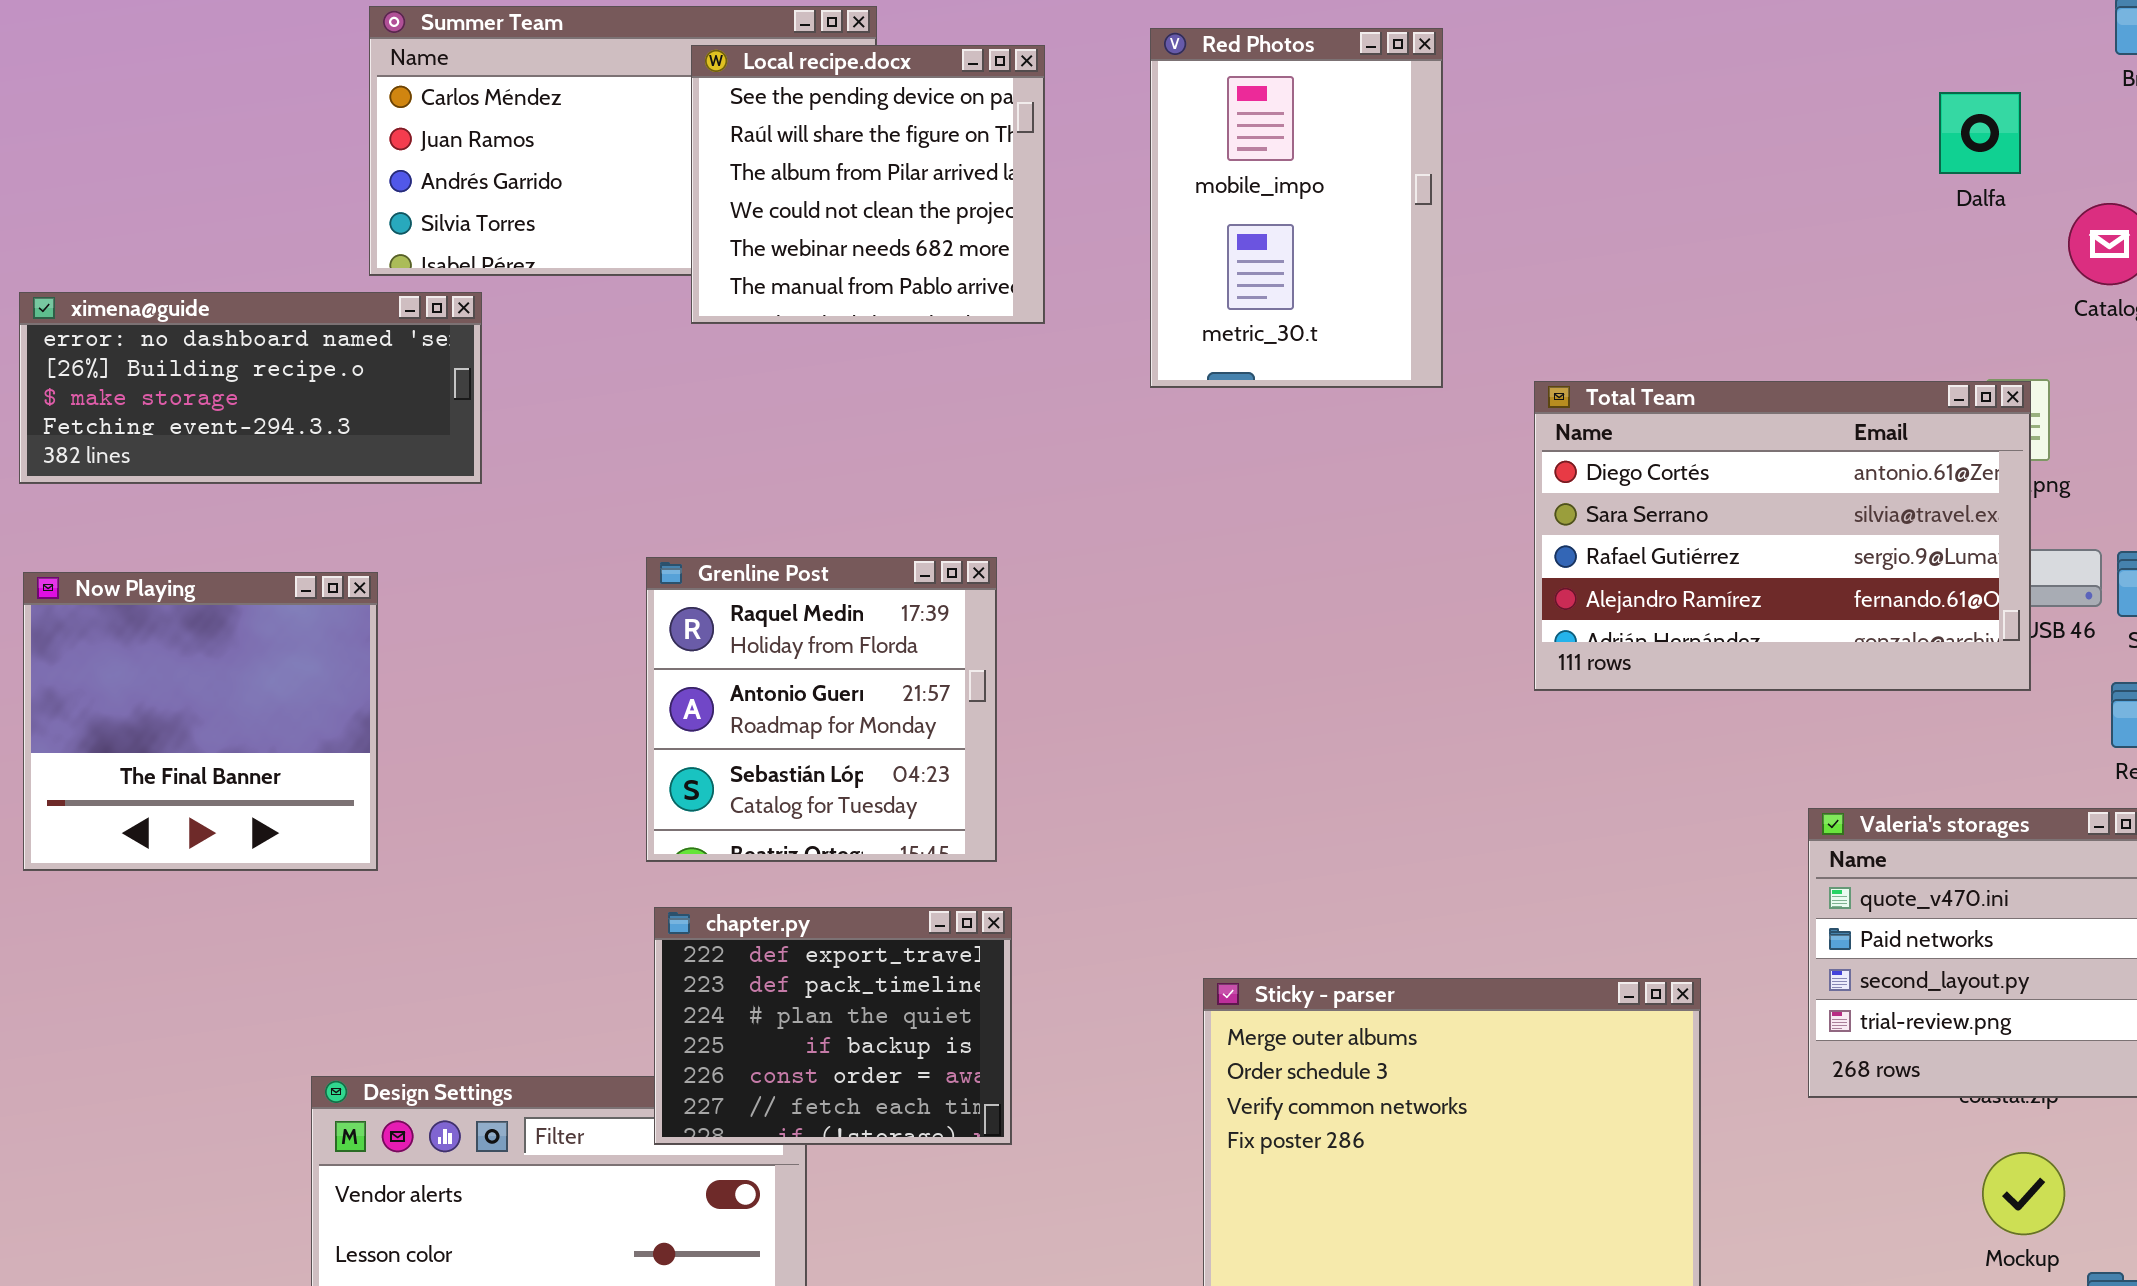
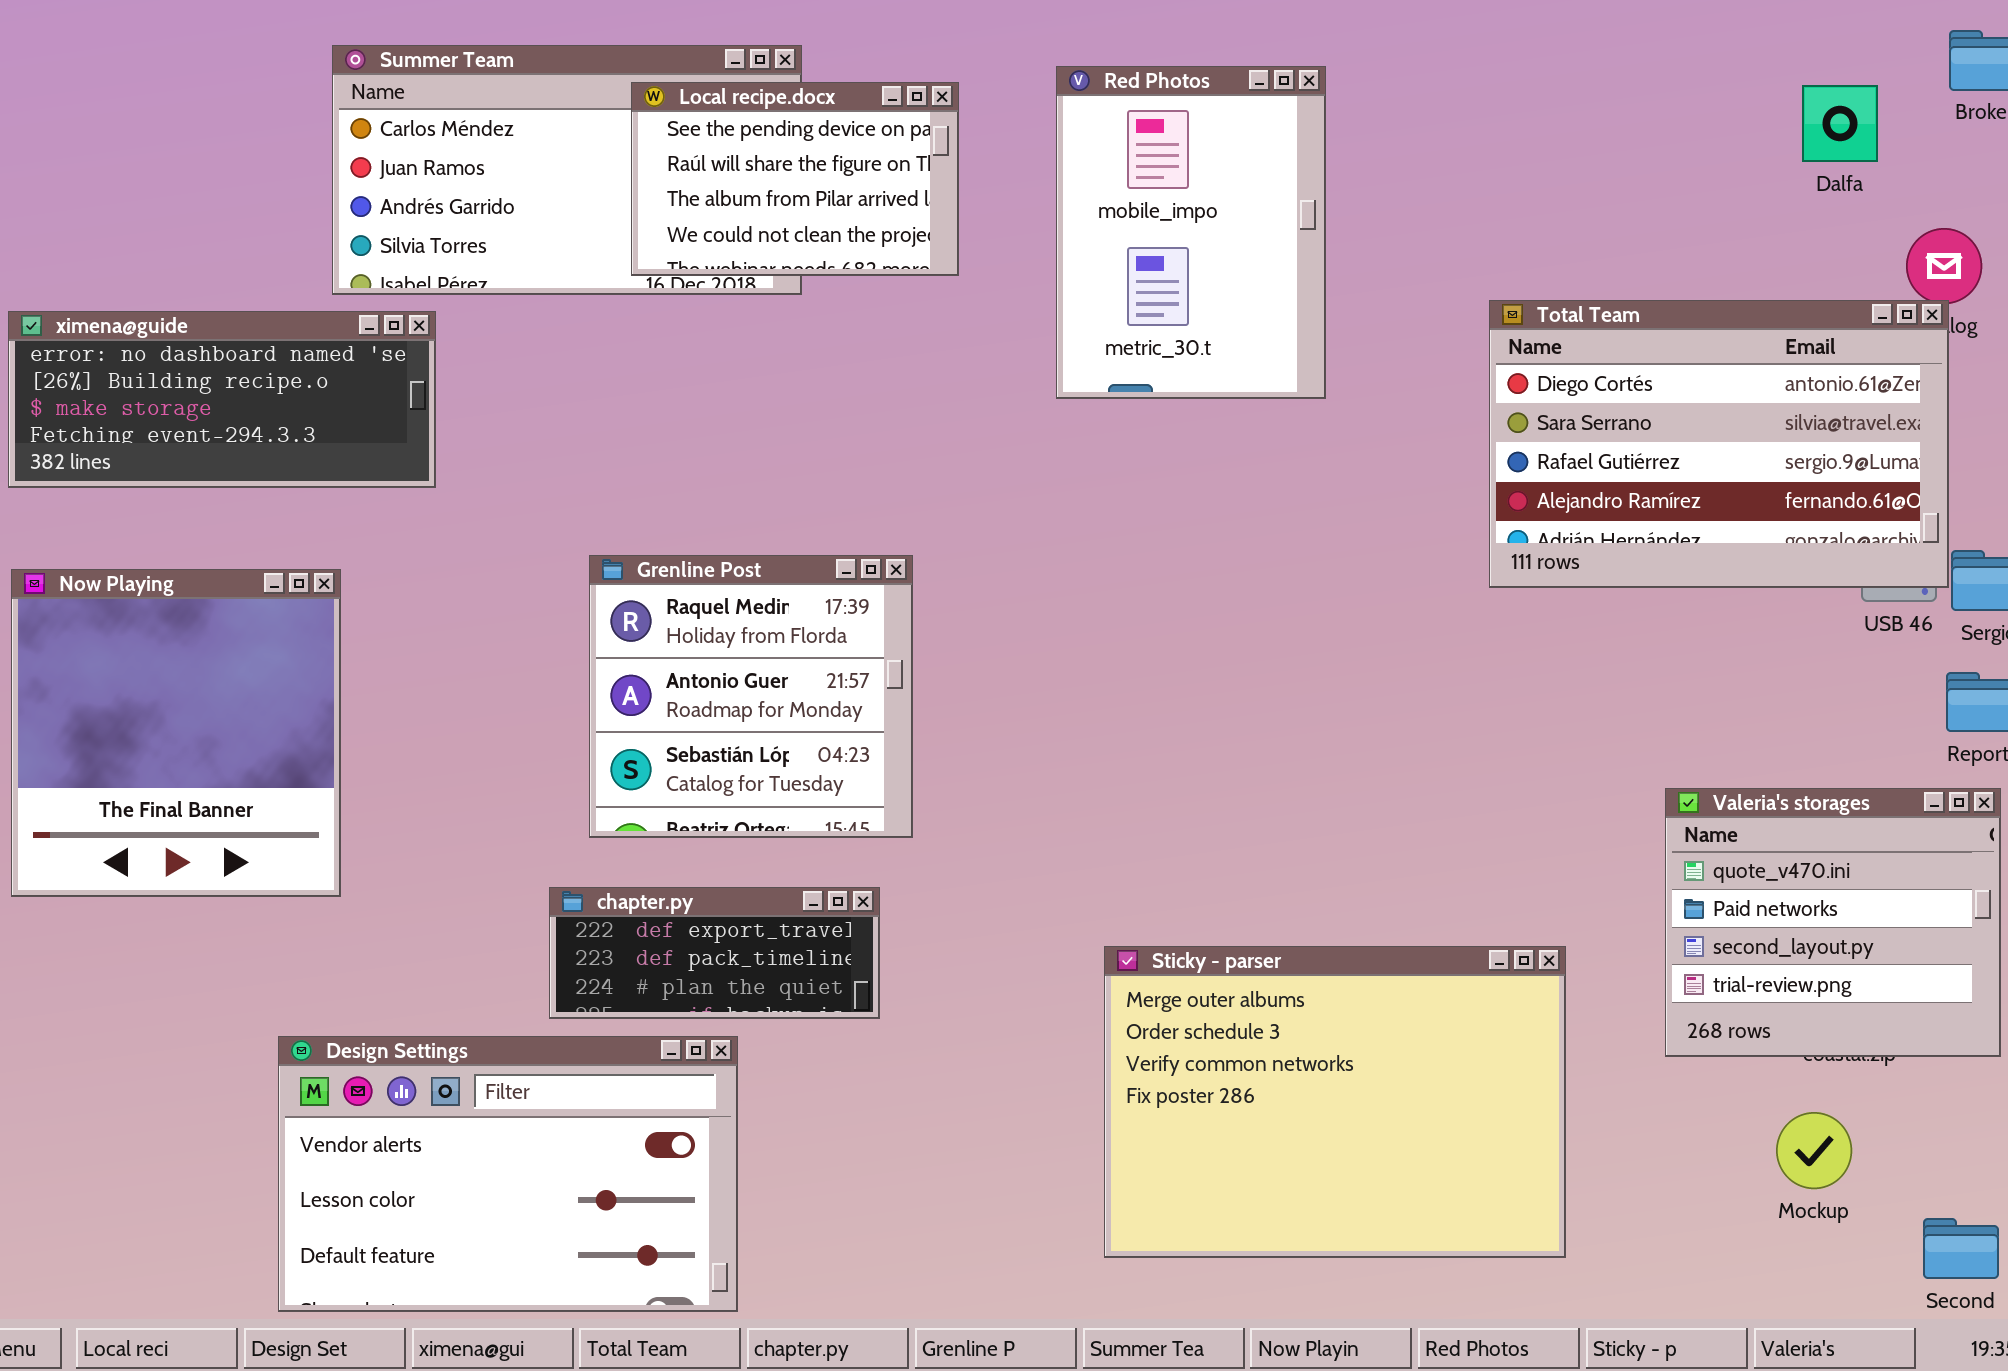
Local recipe.docx: [691,45,1045,324] -> [631,82,959,276], resized
Dalfa: [1939,92,2021,174] -> [1802,85,1878,162], moved
Total Team: [1534,381,2031,691] -> [1489,300,1949,588], moved
Now Playing: [23,572,378,871] -> [11,569,341,897], resized
chapter.py: [654,907,1012,1145] -> [549,887,880,1019], moved, resized
Mockup: [1982,1152,2065,1235] -> [1776,1112,1852,1189], moved

